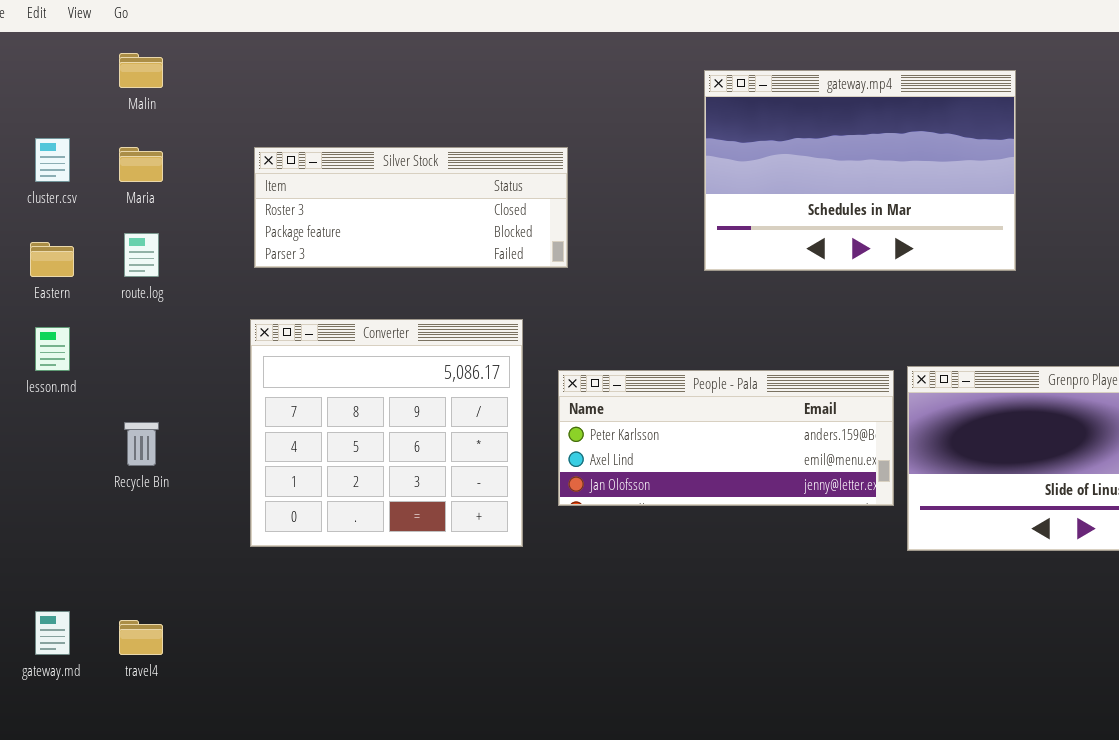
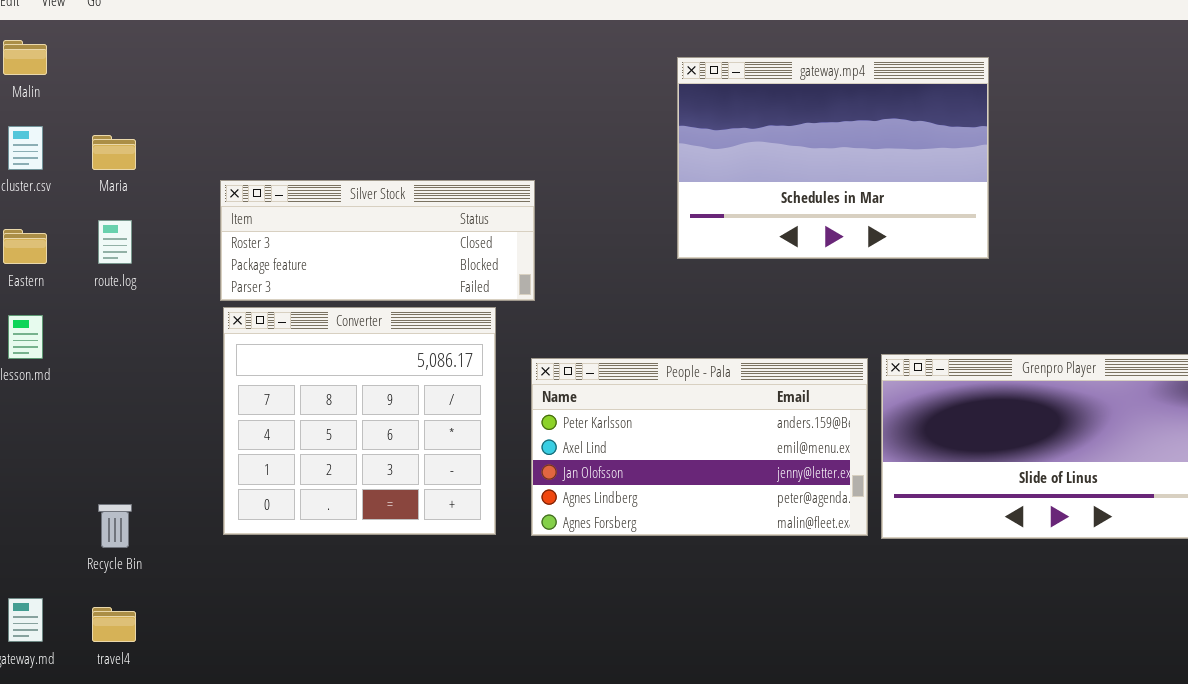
Malin: [119,53,163,88] -> [3,40,47,75], moved
Silver Stock: [254,147,568,268] -> [220,180,535,301], moved
People - Pala: [558,370,894,506] -> [531,358,868,536], resized
Recycle Bin: [124,422,159,466] -> [98,504,132,548], moved

